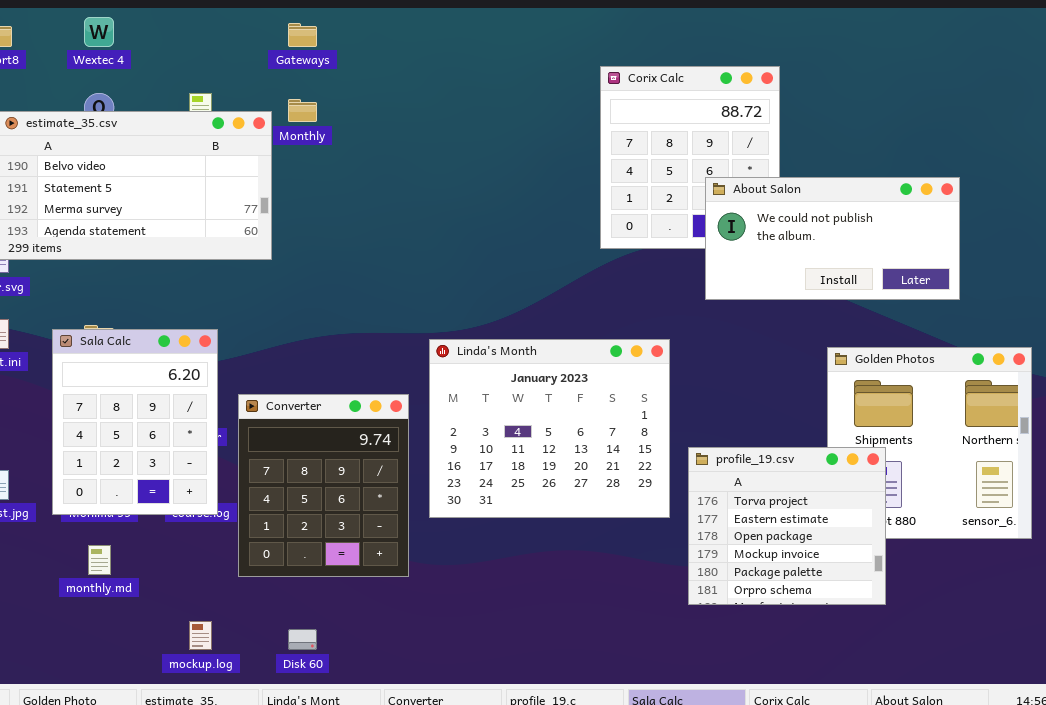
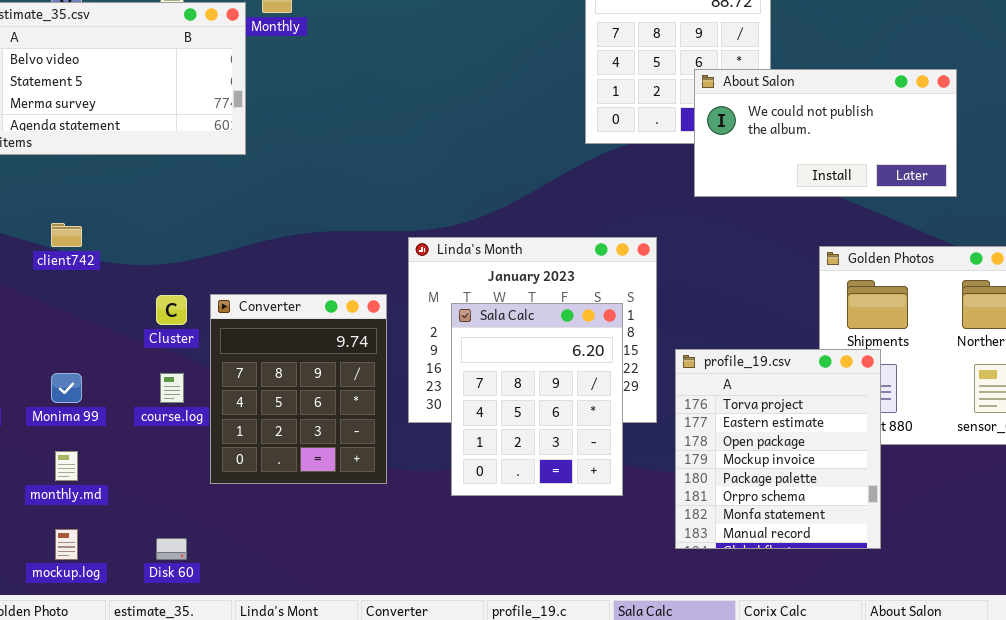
Sala Calc: [52,329,218,515] -> [451,303,623,496], moved
profile_19.csv: [688,447,886,605] -> [675,349,881,549], resized
mockup.log: [189,621,212,650] -> [55,529,78,560], moved
Disk 60: [288,629,317,650] -> [156,538,187,560], moved

